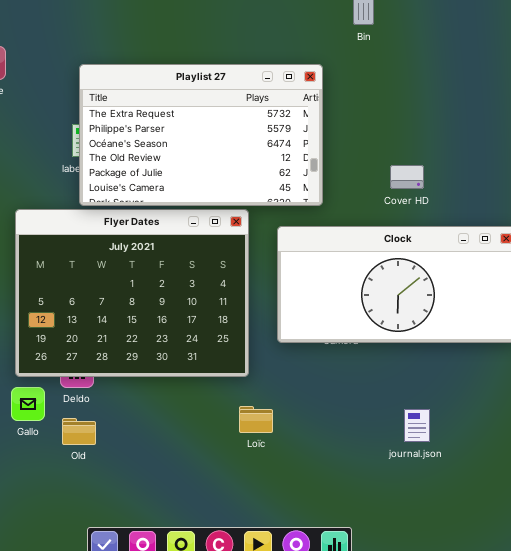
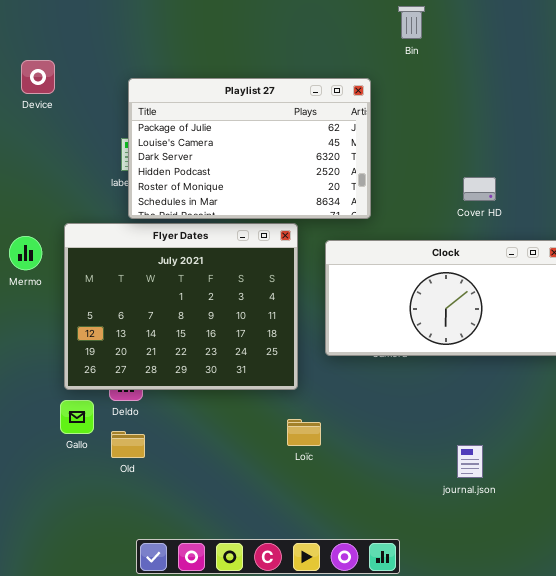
Playlist 27: [79,64,323,206] -> [128,78,371,219], scrolled down 4 rows
Cover HD: [390,165,424,189] -> [463,177,496,201], moved
journal.json: [404,409,430,442] -> [457,445,483,478], moved

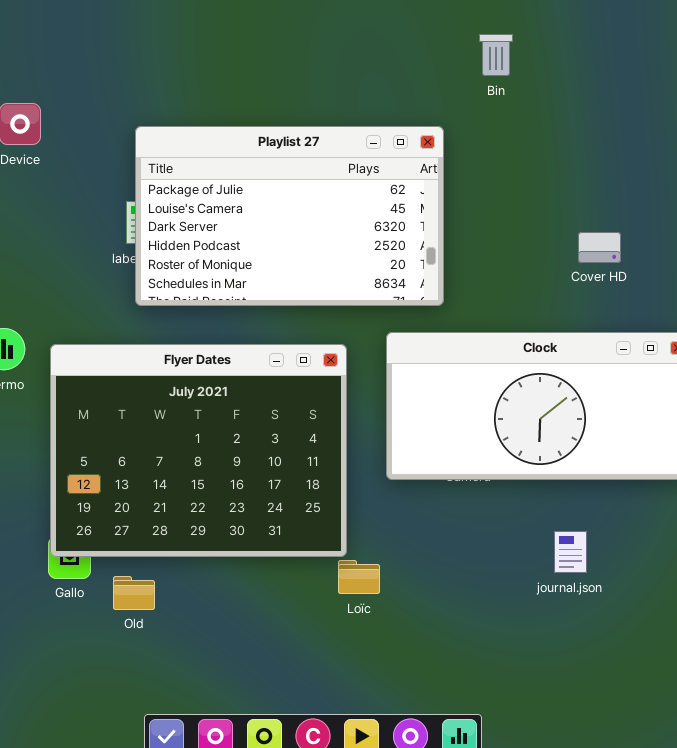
Cover HD: [463,177,496,201] -> [578,232,621,263], moved
Flyer Dates: [64,223,298,390] -> [50,344,347,557], moved
journal.json: [457,445,483,478] -> [554,531,587,573], moved

